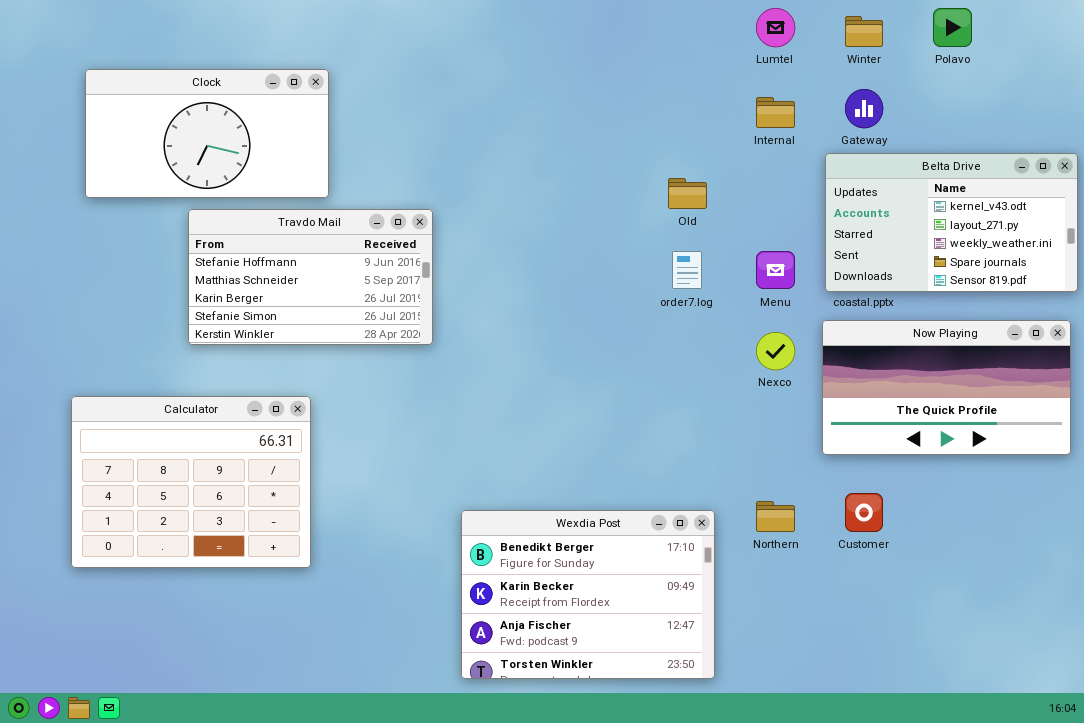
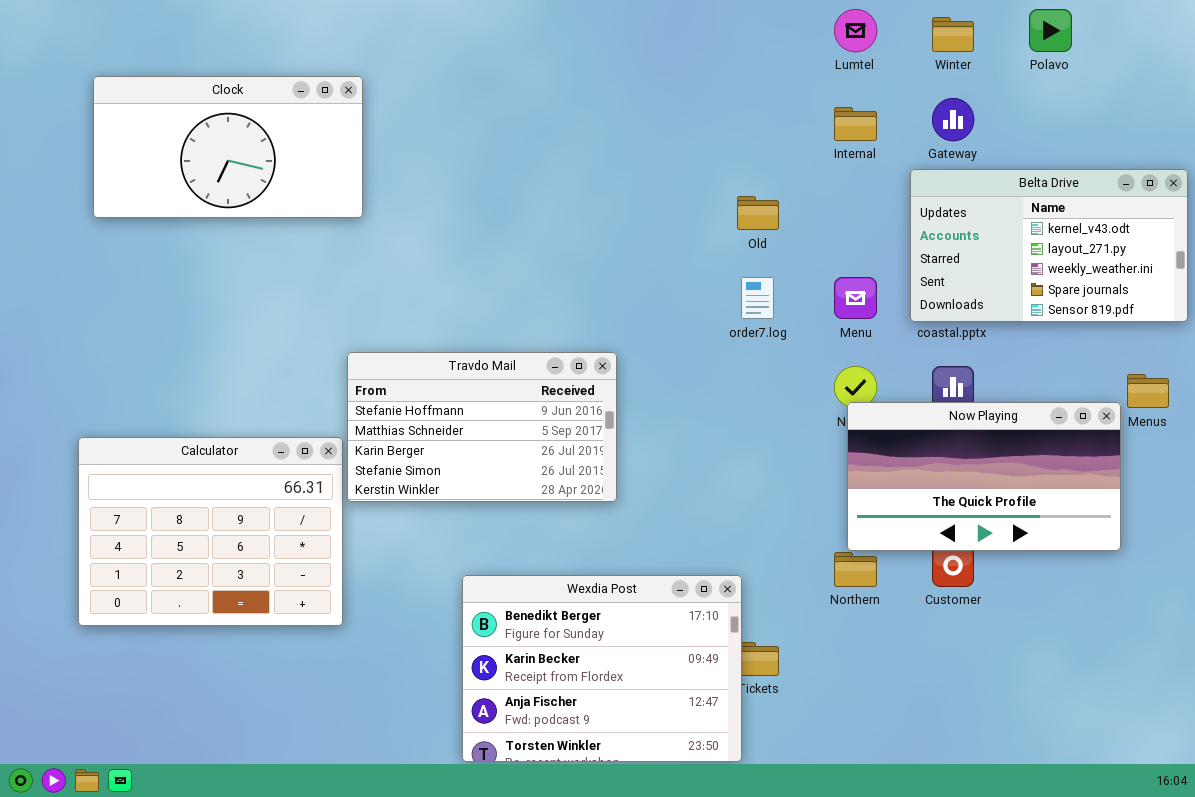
Travdo Mail: [188,209,433,345] -> [347,352,617,502], moved
Now Playing: [822,320,1071,455] -> [847,402,1121,551], moved
Wexdia Post: [461,510,715,679] -> [462,575,742,762], moved

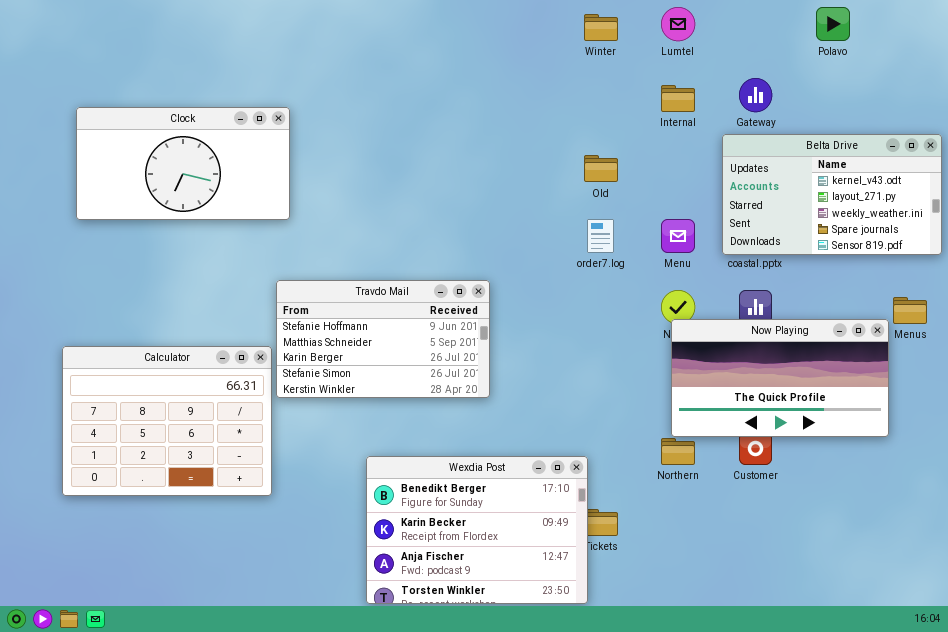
Winter: [932,17,974,52] -> [584,14,618,41], moved
Clock: [93,76,363,218] -> [76,107,290,220], moved

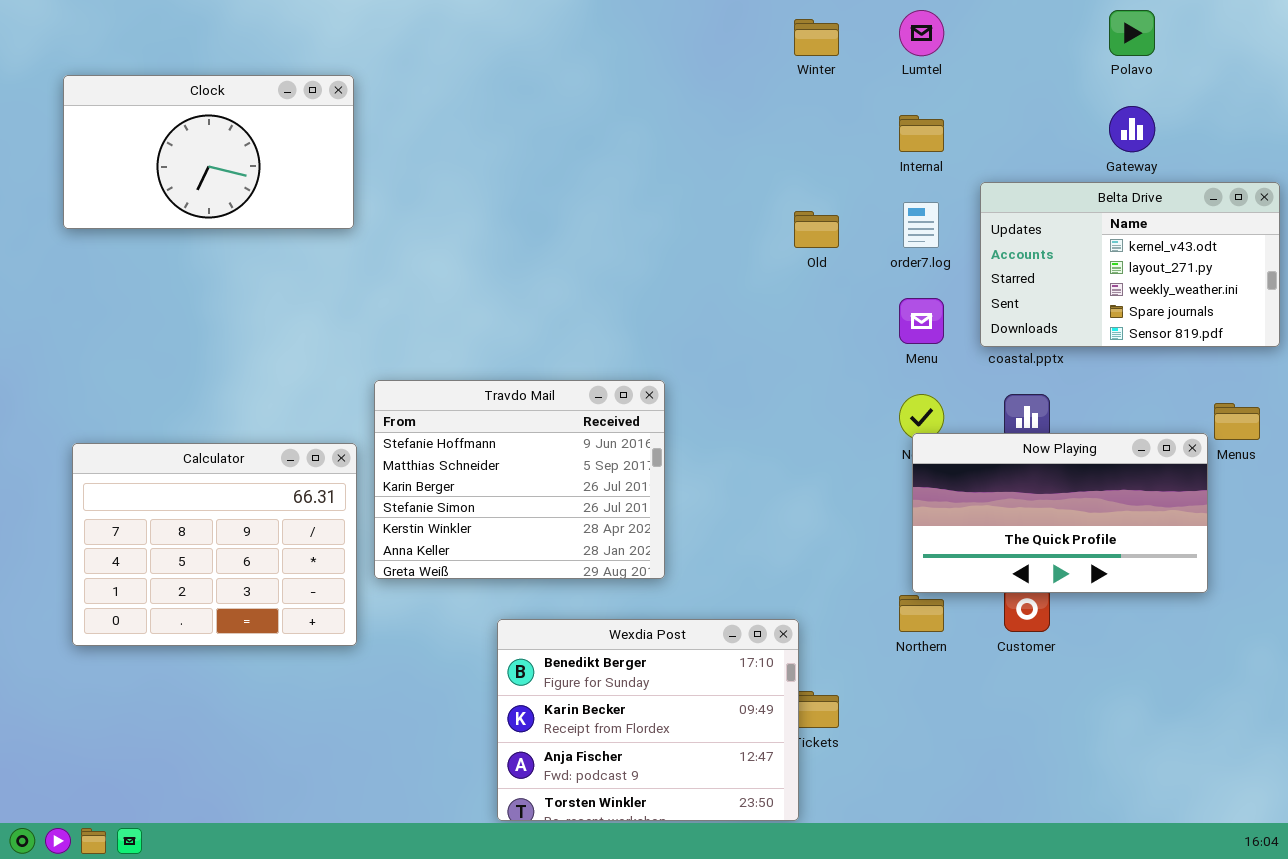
Gateway: [739,78,772,112] -> [1109,106,1155,152], moved
Clock: [76,107,290,220] -> [63,75,354,229], moved
order7.log: [587,219,614,253] -> [903,202,939,248], moved
Travdo Mail: [276,280,490,398] -> [374,380,665,579], resized
Calculator: [62,346,272,496] -> [72,443,357,646], moved

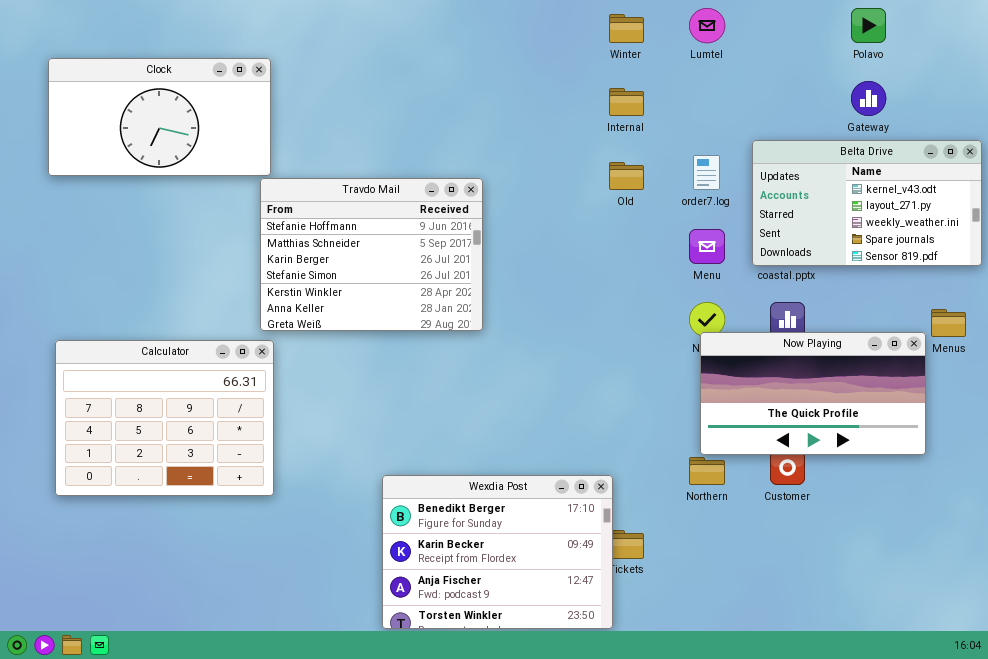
Internal: [899,115,944,152] -> [609,88,644,116], moved
Travdo Mail: [374,380,665,579] -> [260,178,483,331], moved

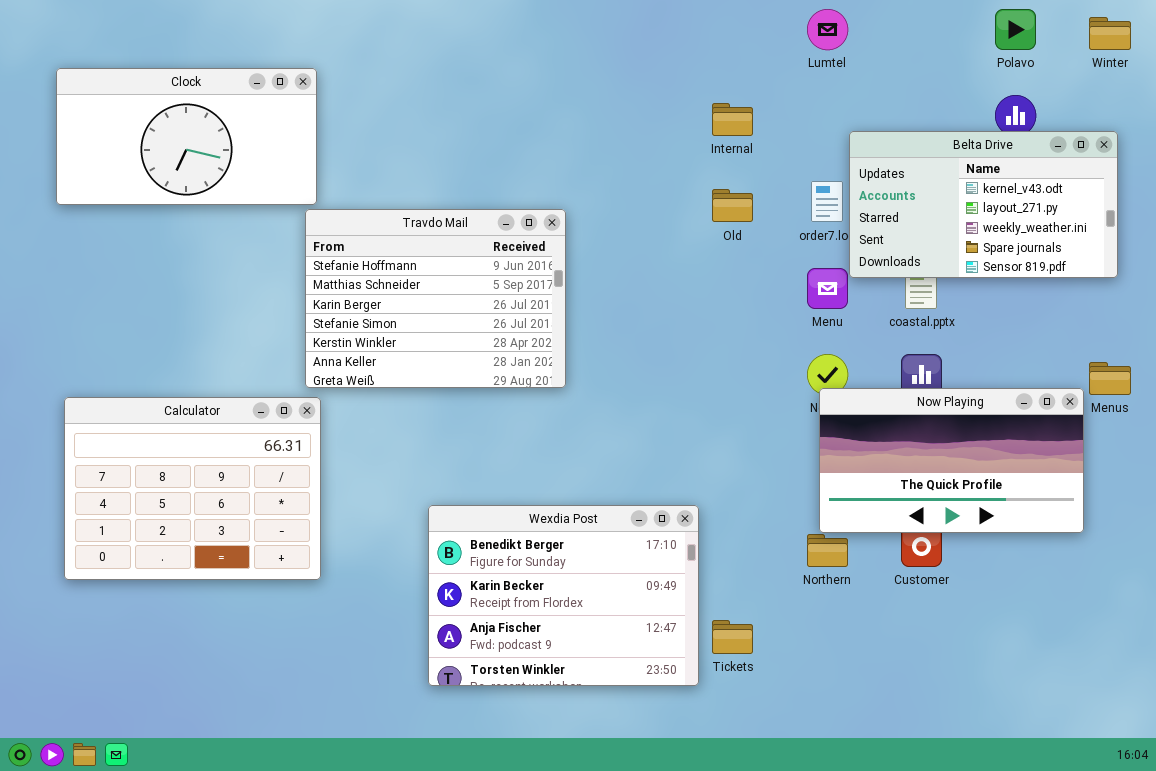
Winter: [609,14,644,43] -> [1089,17,1131,50], moved
Belta Drive: [752,140,982,266] -> [849,131,1118,278], moved
Wexdia Post: [382,475,613,629] -> [428,505,699,686], moved

